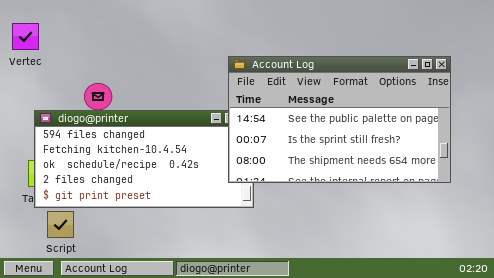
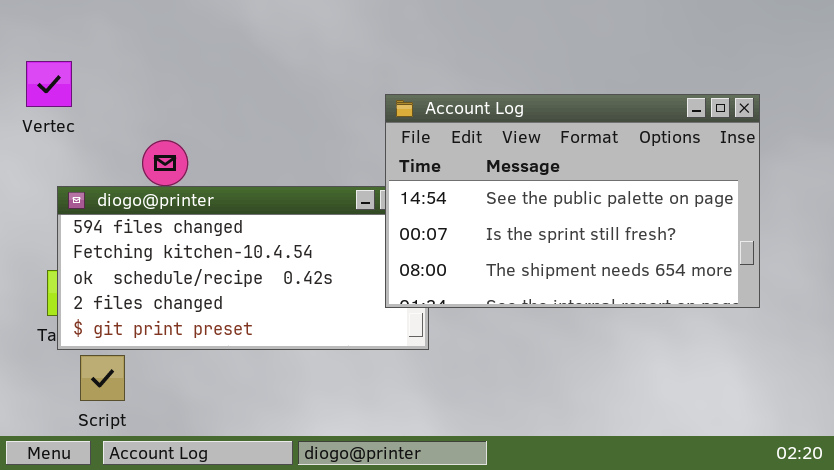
Vertec: [12,23,39,50] -> [26,61,72,107], moved

